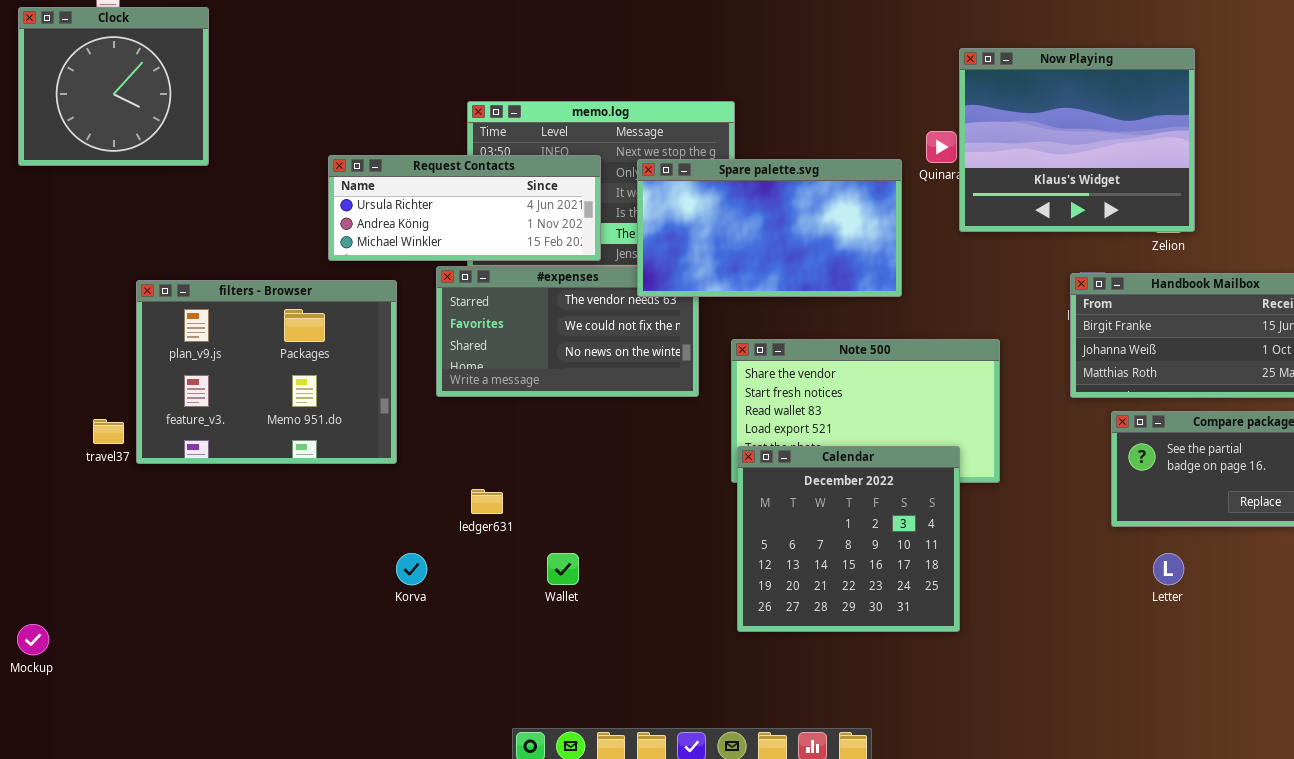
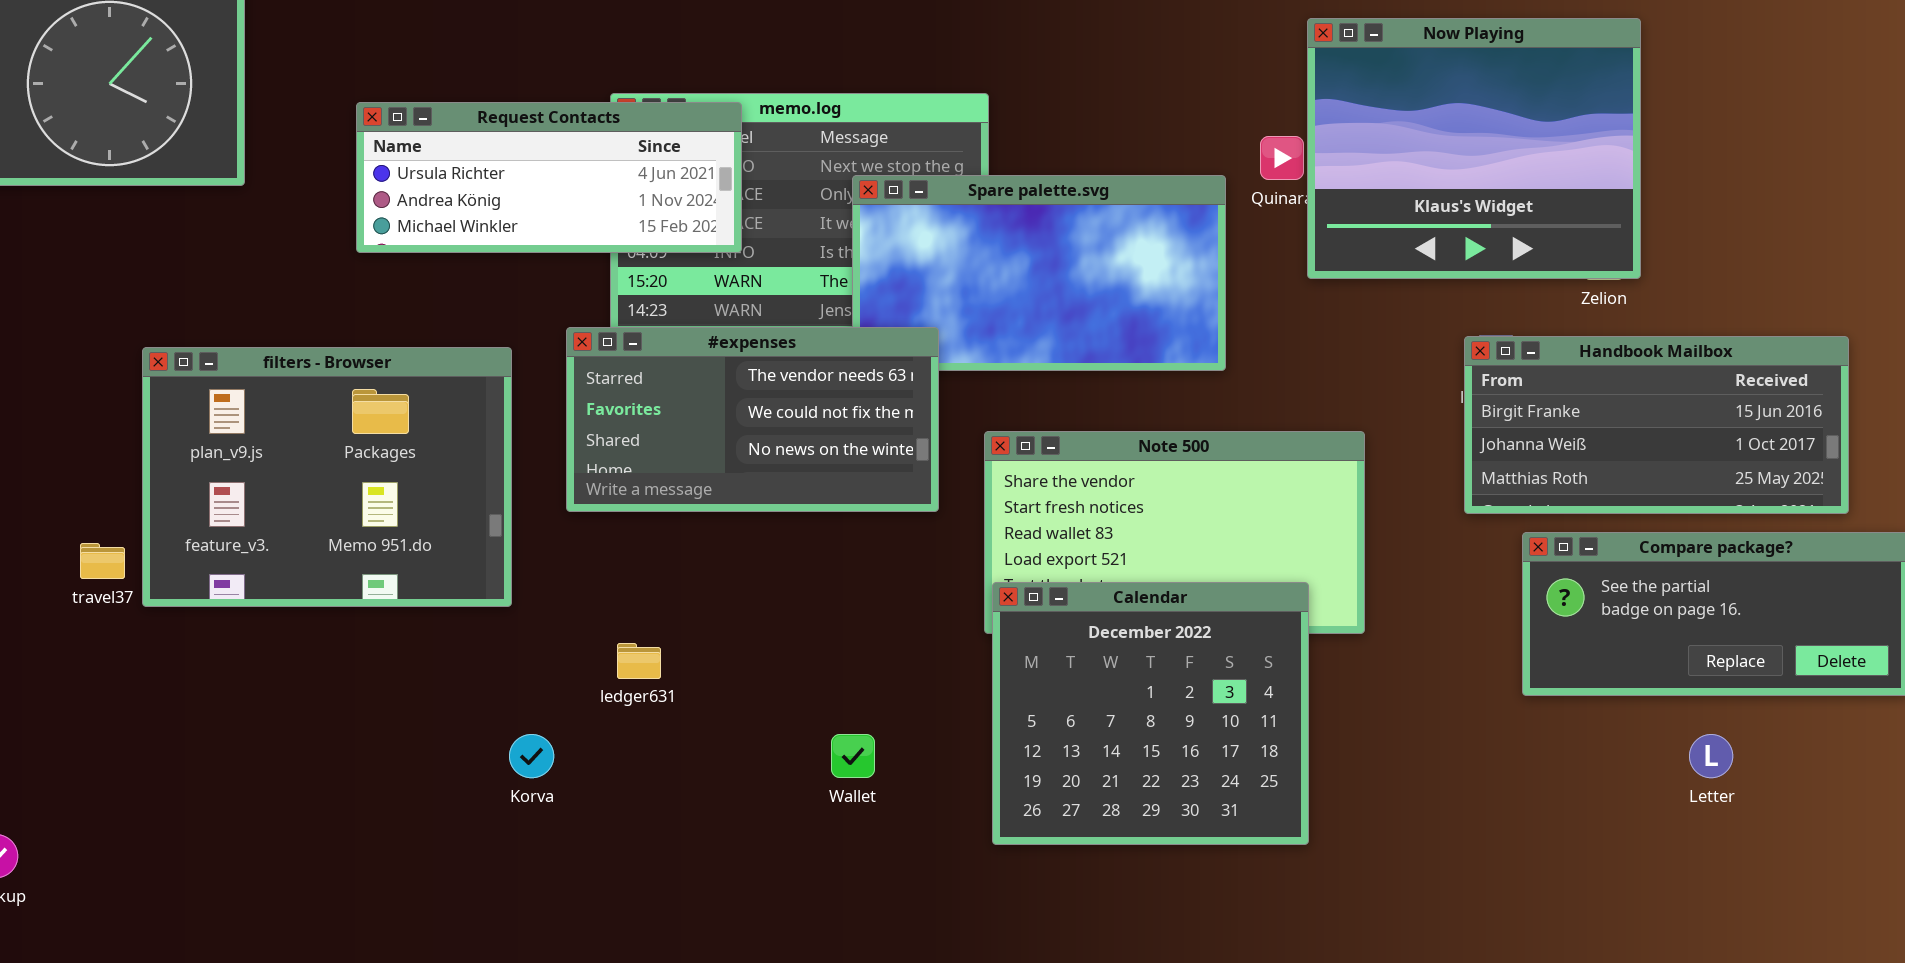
Request Contacts: [328,155,601,261] -> [356,102,742,253], moved
#expenses: [436,266,699,397] -> [566,327,939,512], raised
Wallet: [547,553,579,585] -> [831,734,875,778], moved
Letter: [1153,553,1184,585] -> [1689,734,1733,778], moved

